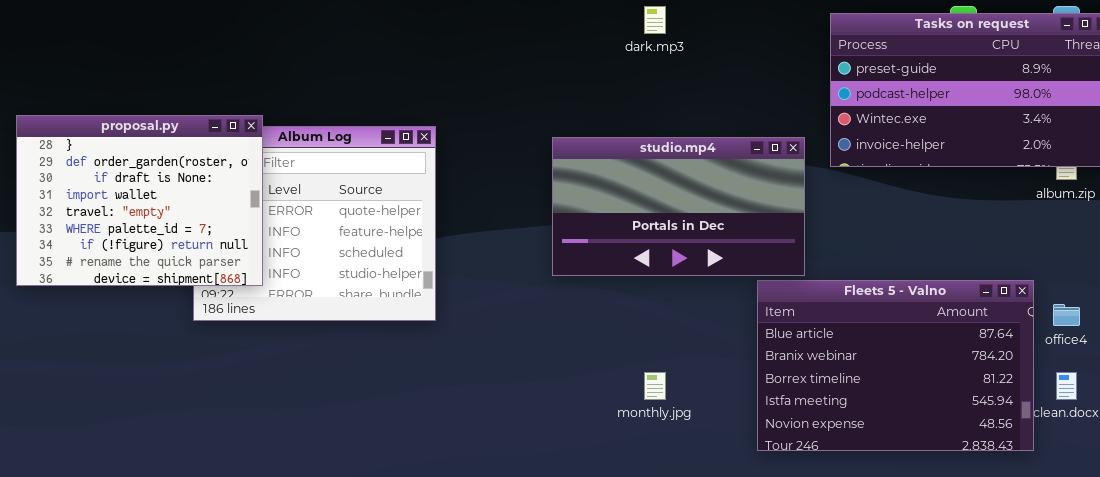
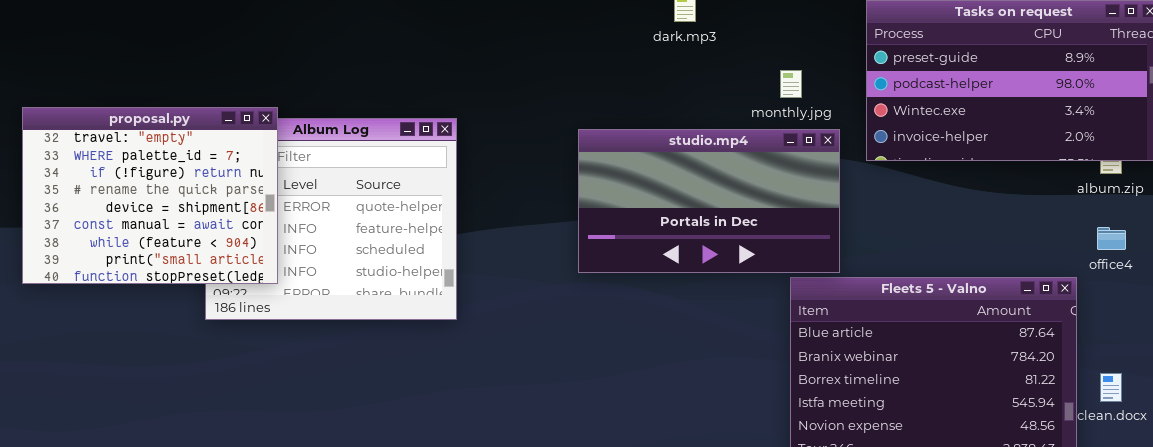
proposal.py: [16,115,263,286] -> [22,107,278,284], scrolled down 4 rows
office4: [1053,304,1080,326] -> [1097,227,1126,250], moved
monthly.jpg: [644,372,666,400] -> [780,70,802,98], moved

